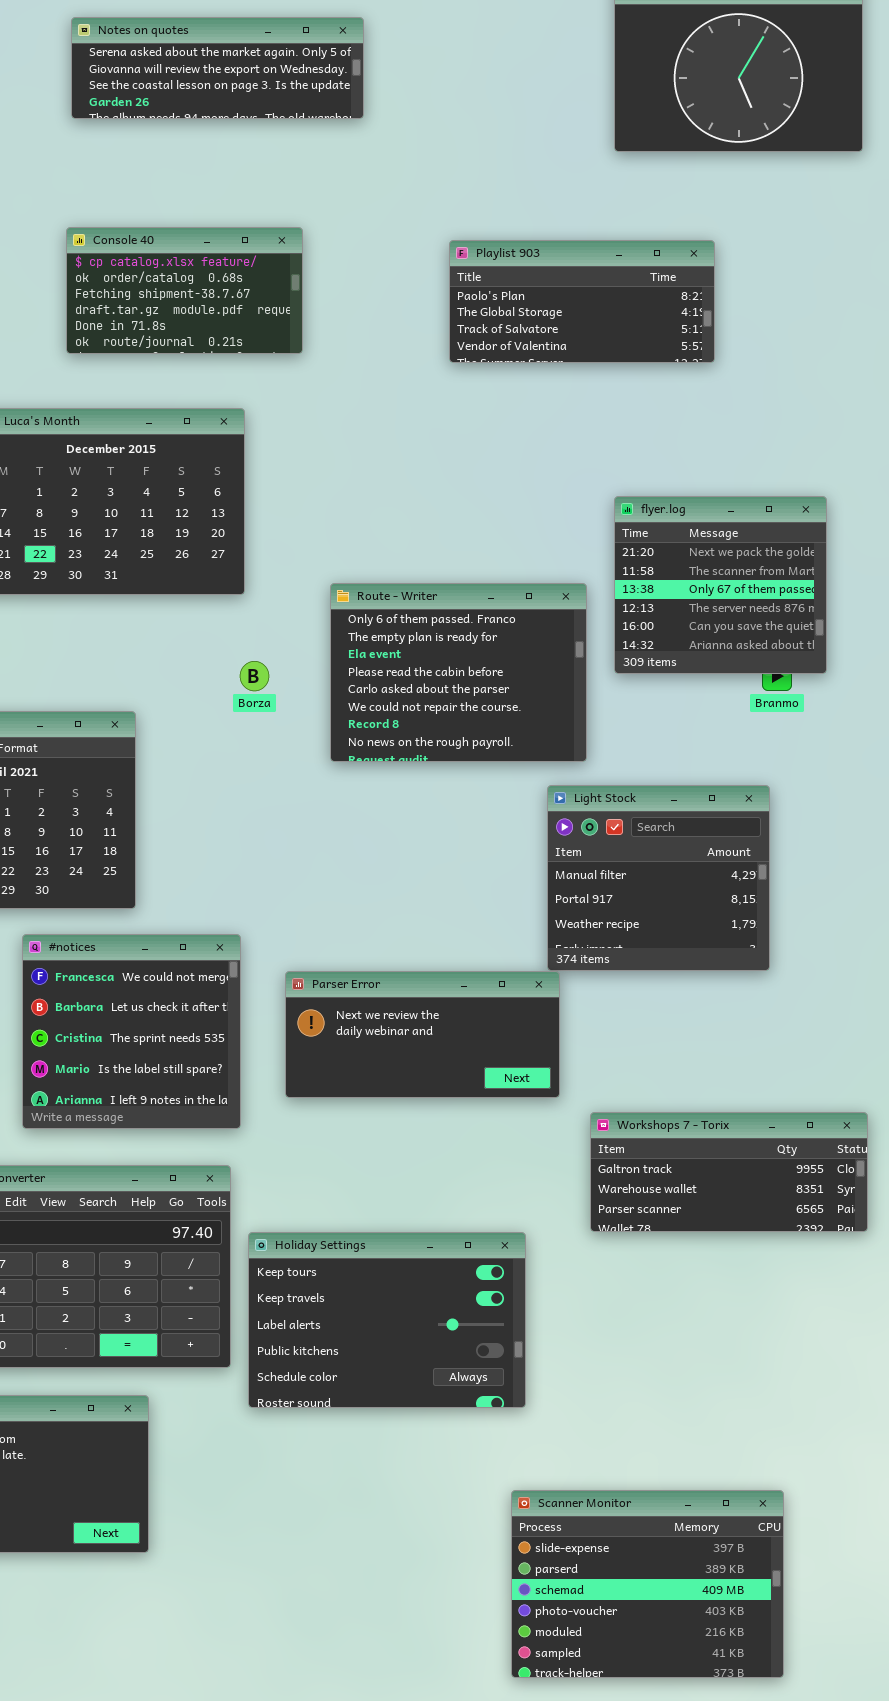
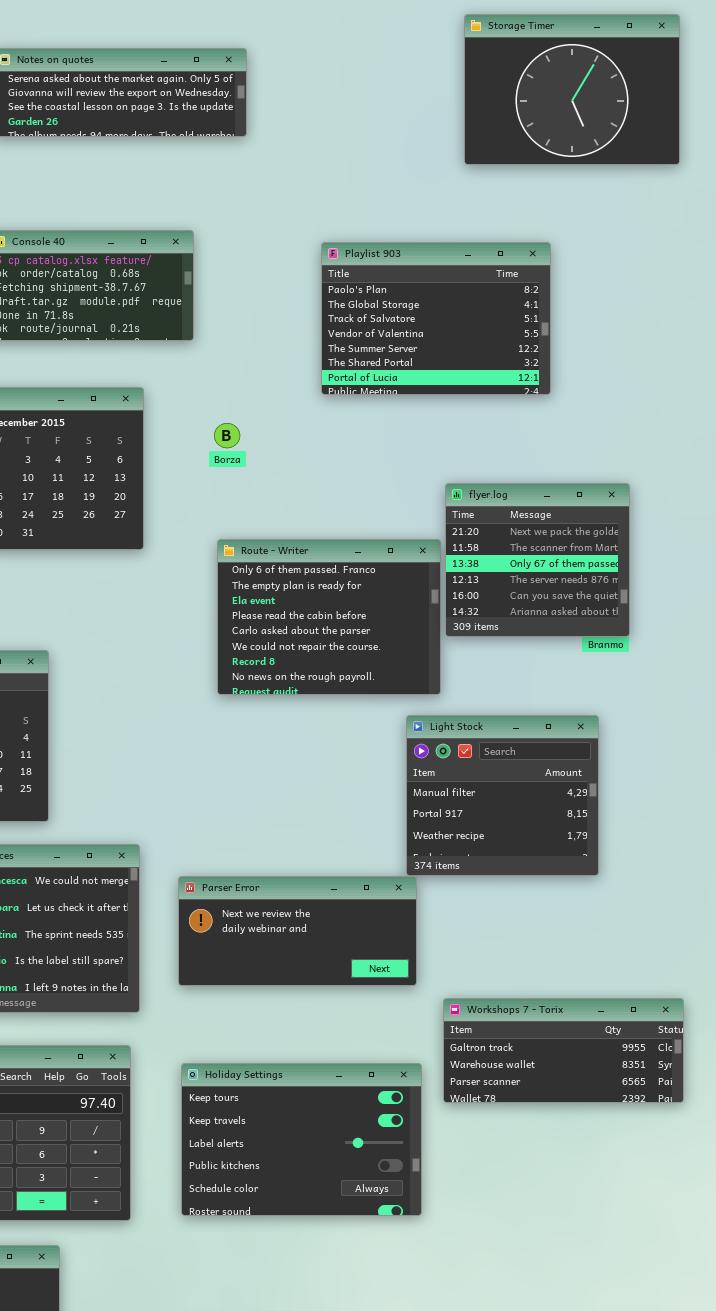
Playlist 903: [449,240,715,363] -> [321,242,551,395], resized
flyer.log: [614,496,827,674] -> [445,483,630,637], moved
Borza: [240,661,269,691] -> [214,423,240,448], moved
Holiday Settings: [248,1232,526,1408] -> [181,1063,422,1216], moved

